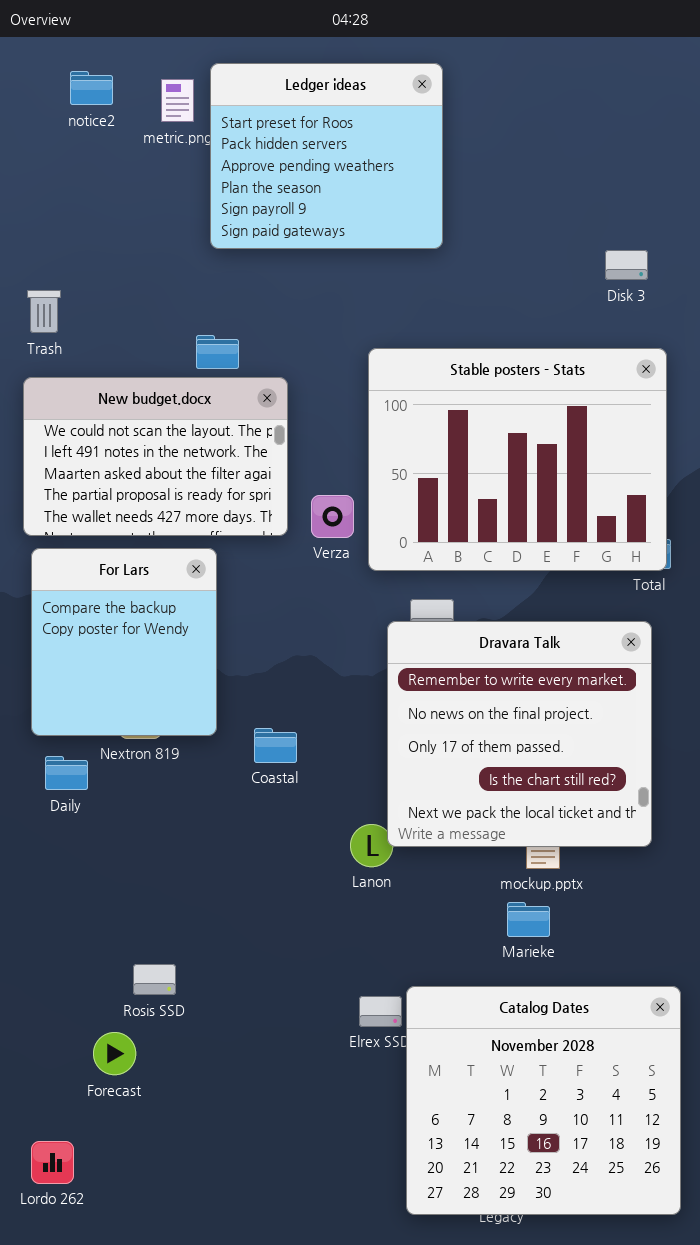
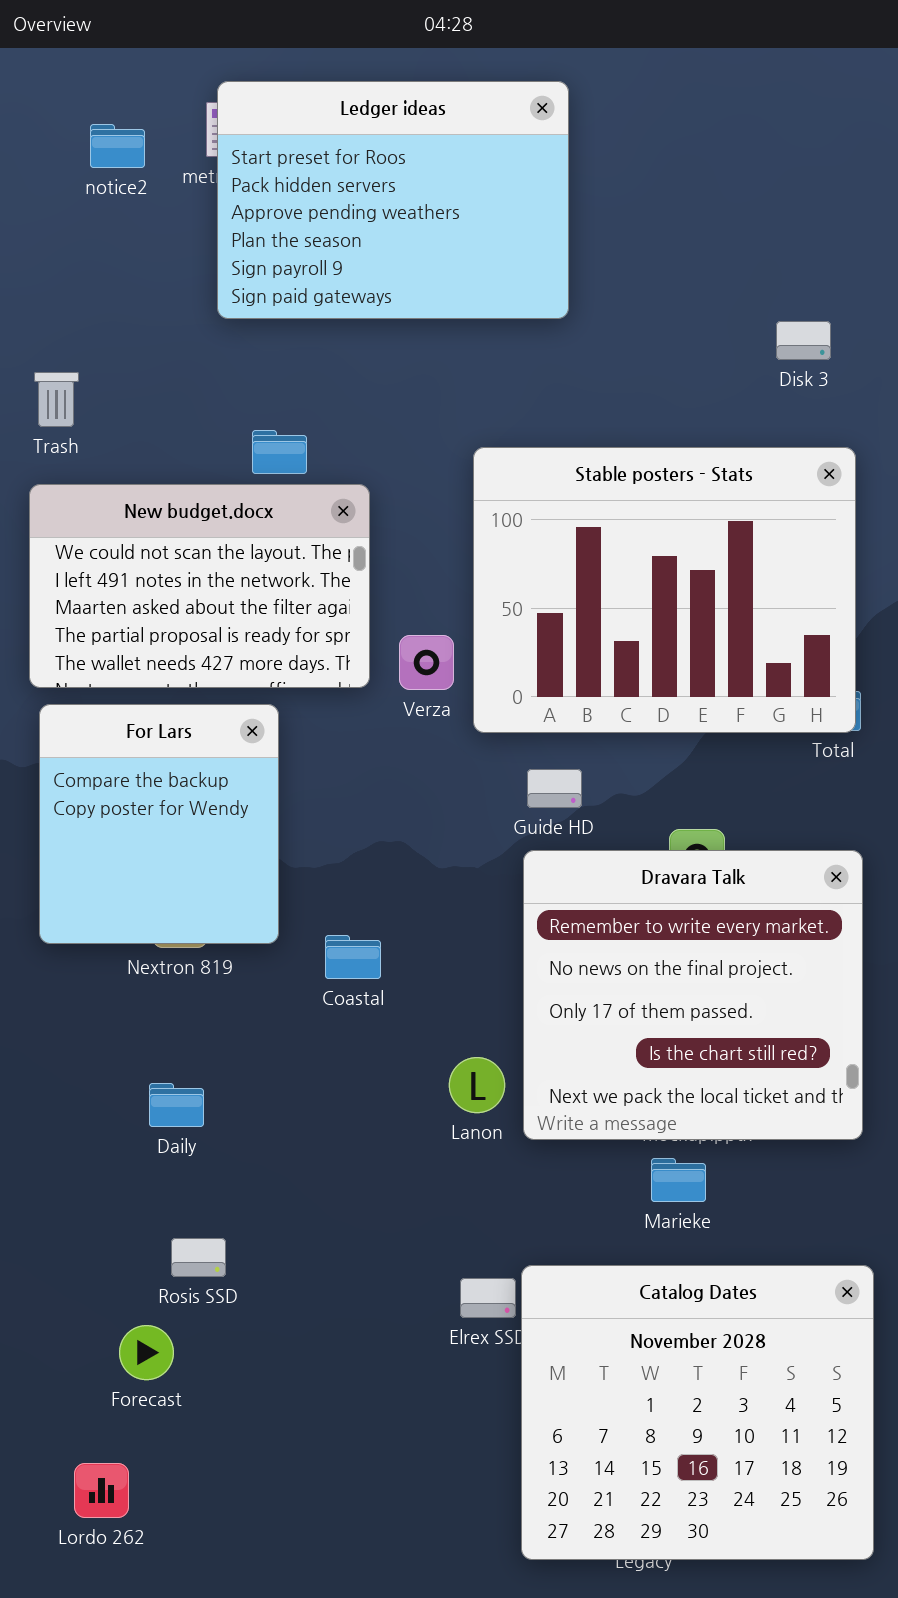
Ledger ideas: [210,63,443,249] -> [217,81,569,319], resized
notice2: [70,71,113,105] -> [90,124,145,168], moved
Dravara Talk: [387,621,652,847] -> [523,850,863,1140], moved
Daily: [45,756,88,790] -> [149,1083,204,1127], moved
Lordo 262: [31,1141,74,1184] -> [74,1463,129,1518], moved

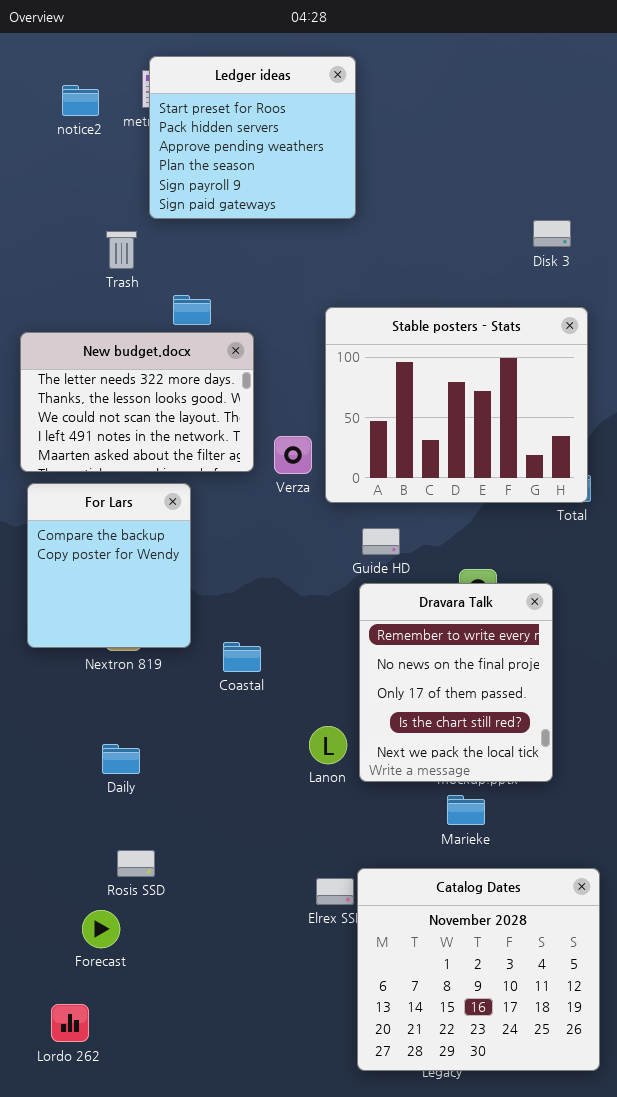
Ledger ideas: [217,81,569,319] -> [149,56,356,219], resized
Trash: [34,372,79,427] -> [106,231,137,269], moved
New budget.docx: [29,484,370,688] -> [20,332,254,472], scrolled up 2 rows
Dravara Talk: [523,850,863,1140] -> [359,583,553,782], resized

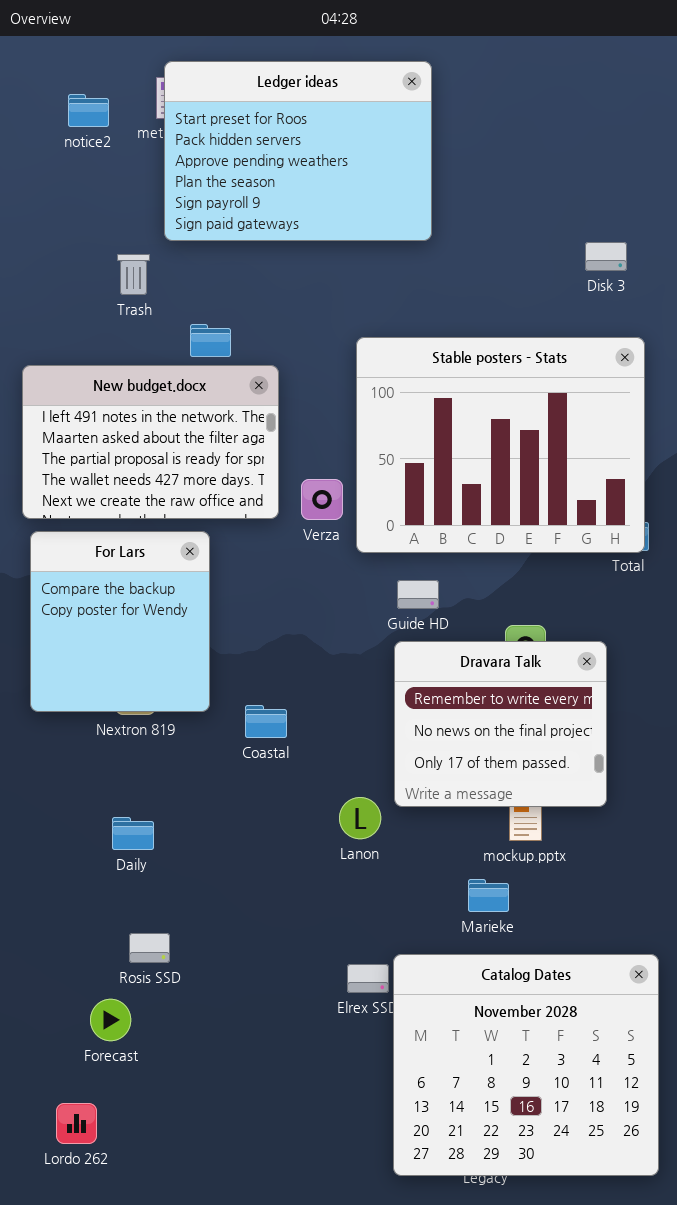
Ledger ideas: [149,56,356,219] -> [164,61,432,241], resized
New budget.docx: [20,332,254,472] -> [22,365,279,519], scrolled down 3 rows
Dravara Talk: [359,583,553,782] -> [394,641,607,807], resized
Marieke: [447,795,485,825] -> [468,879,509,912], moved

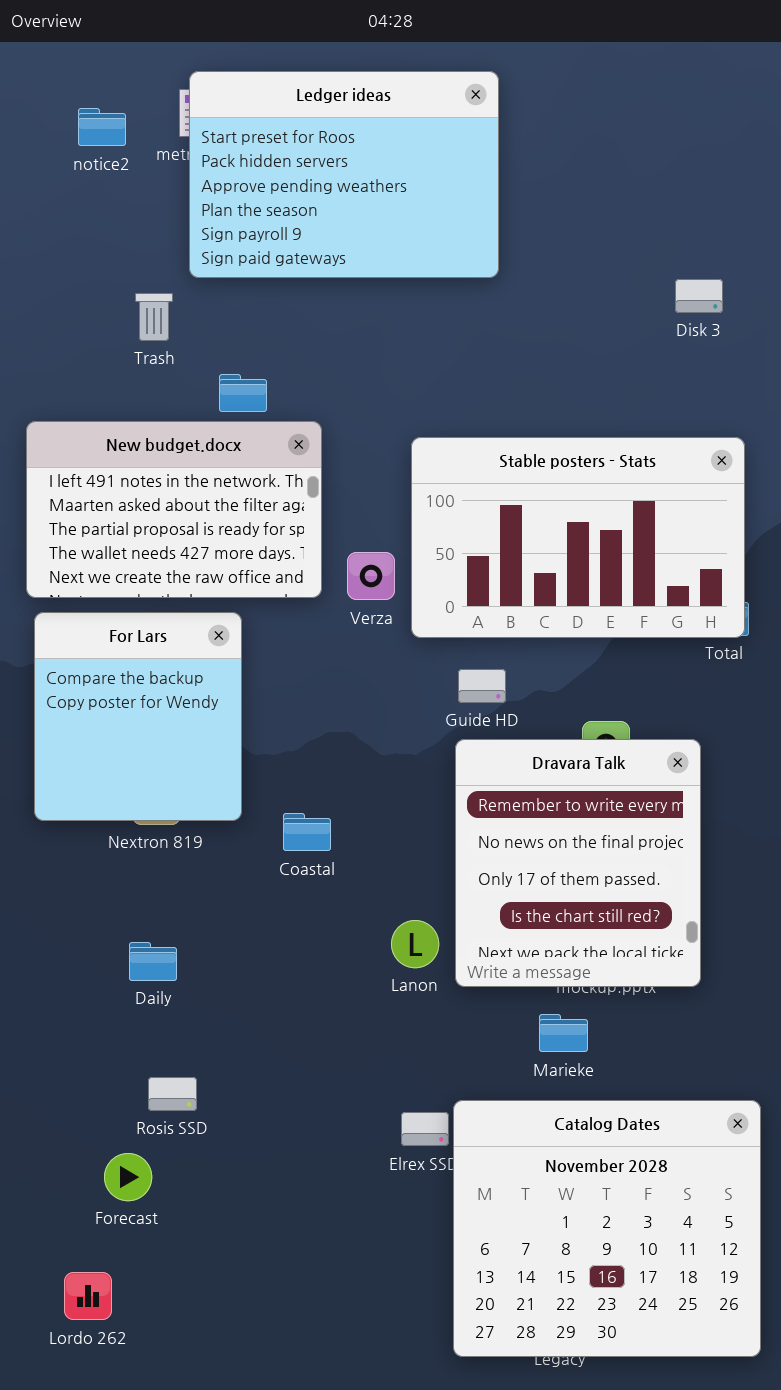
Stable posters - Stats: [356,337,645,553] -> [411,437,745,638], resized
Dravara Talk: [394,641,607,807] -> [455,739,701,987], resized

